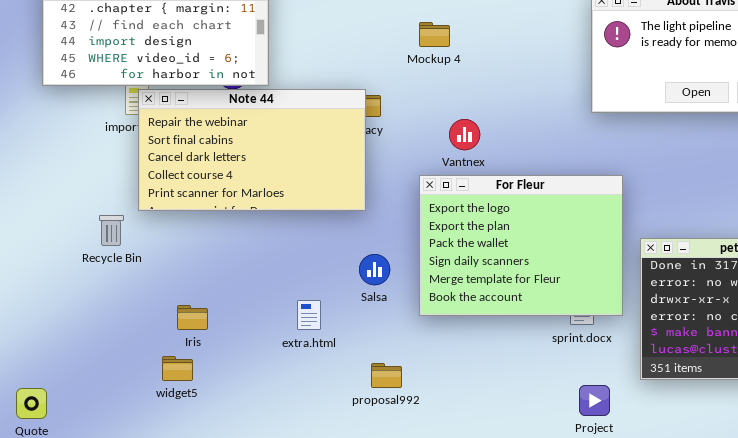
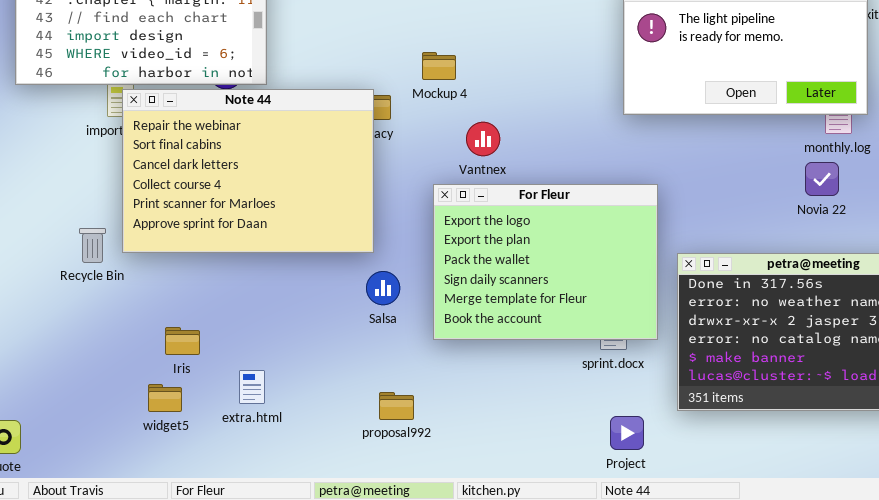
Mockup 4: [419,22,450,47] -> [422,52,456,80], moved
Note 44: [138,89,366,211] -> [122,89,374,253], resized
extra.html: [297,300,321,330] -> [239,370,265,404], moved

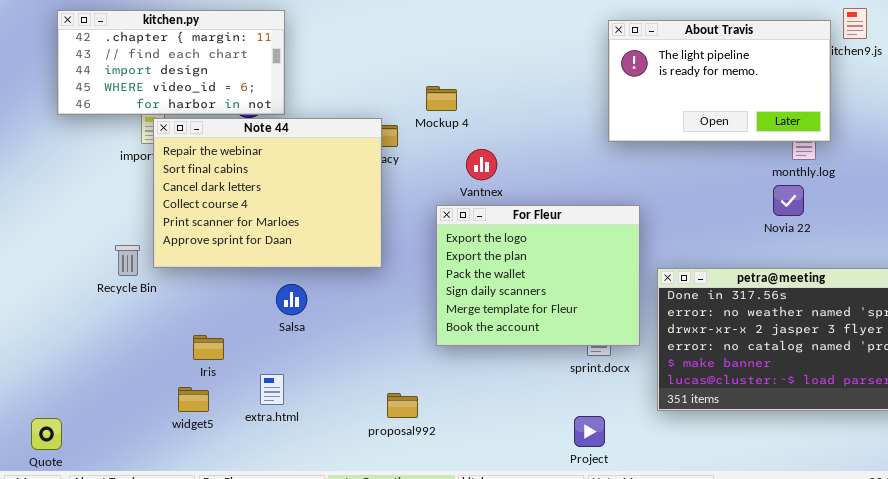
Salsa: [366,271,400,305] -> [276,284,307,315], moved
Project: [610,416,644,450] -> [574,416,605,447], moved

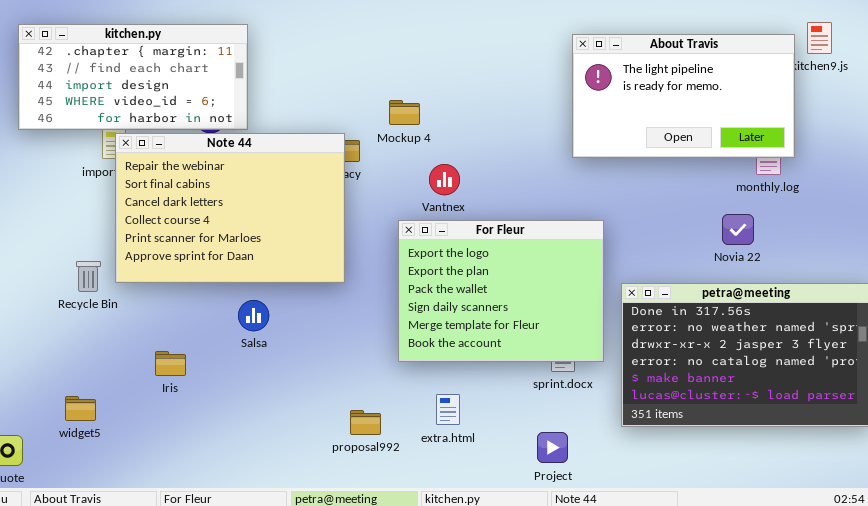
Novia 22: [773,185,804,216] -> [722,214,754,245], moved
extra.html: [260,374,284,405] -> [436,394,460,425], moved
widget5: [178,387,209,412] -> [65,396,96,421], moved

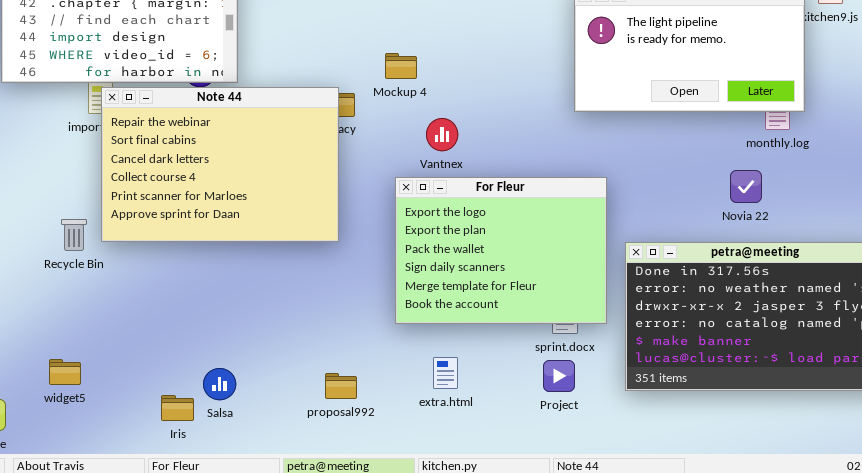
Salsa: [238,300,269,331] -> [203,368,236,400], moved
Iris: [155,351,186,376] -> [161,395,194,421], moved
proposal992: [350,410,381,435] -> [325,373,357,399], moved
Project: [537,432,568,463] -> [543,360,575,392], moved

